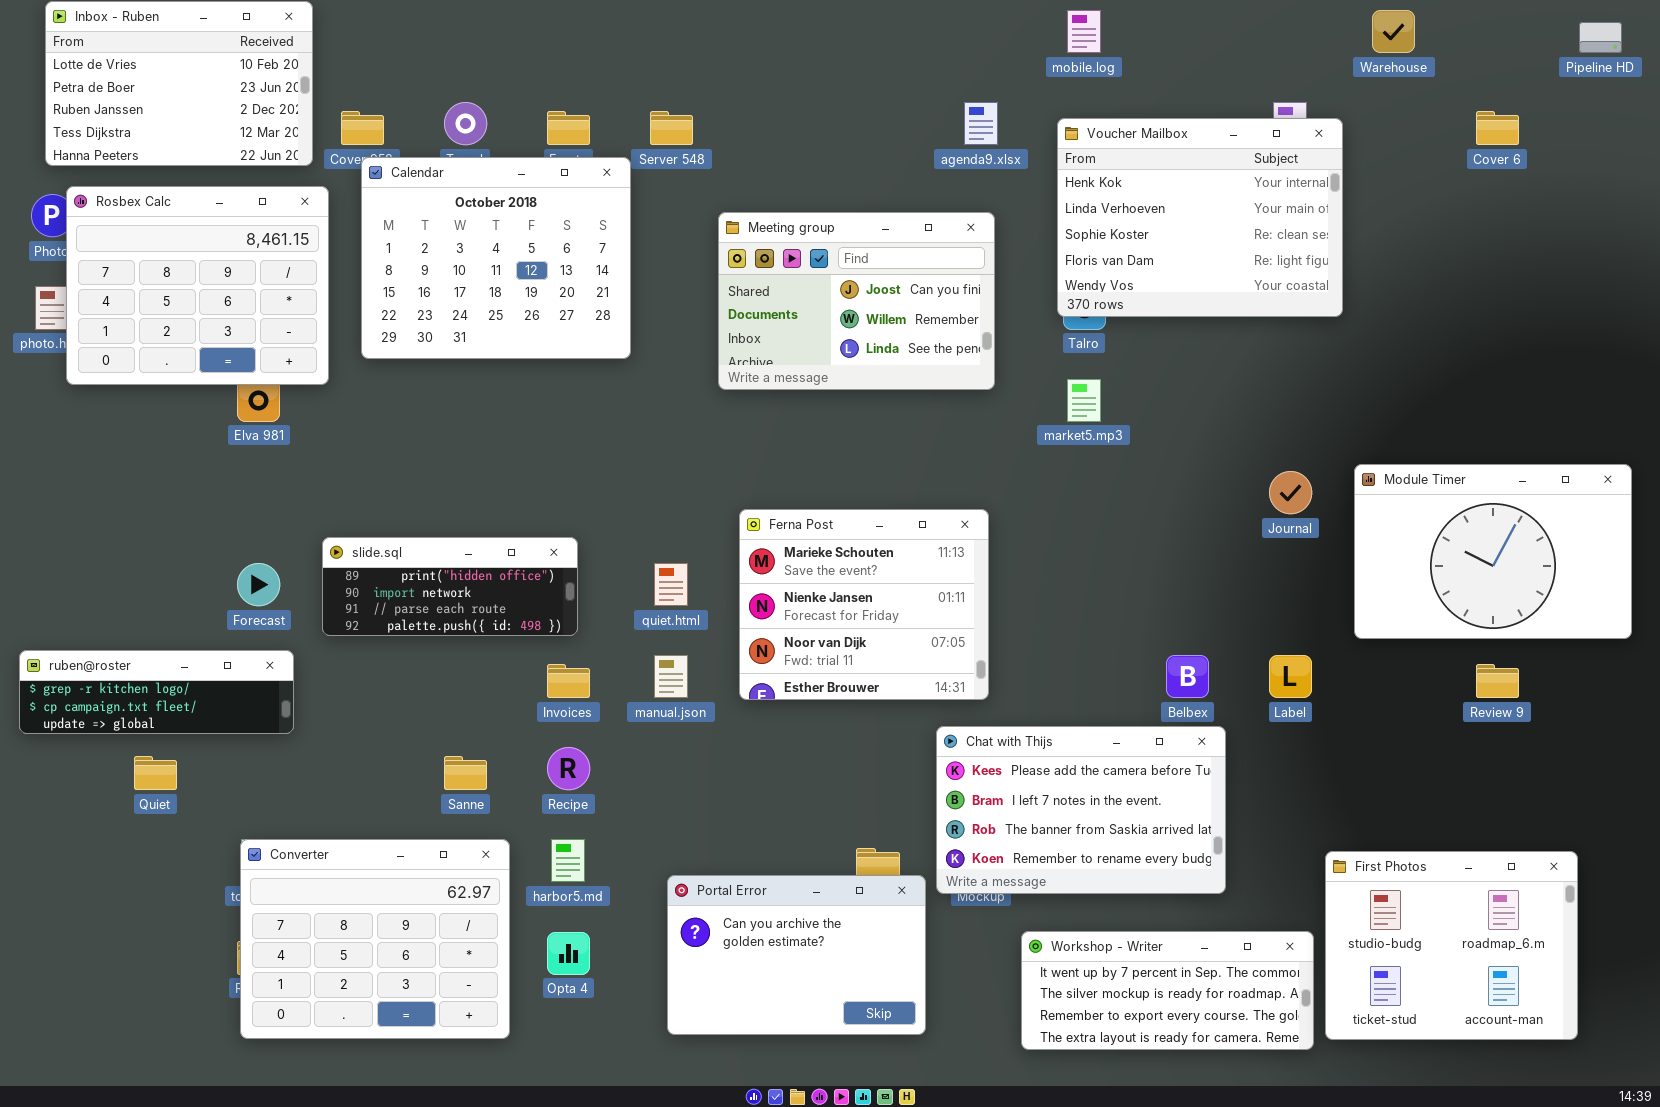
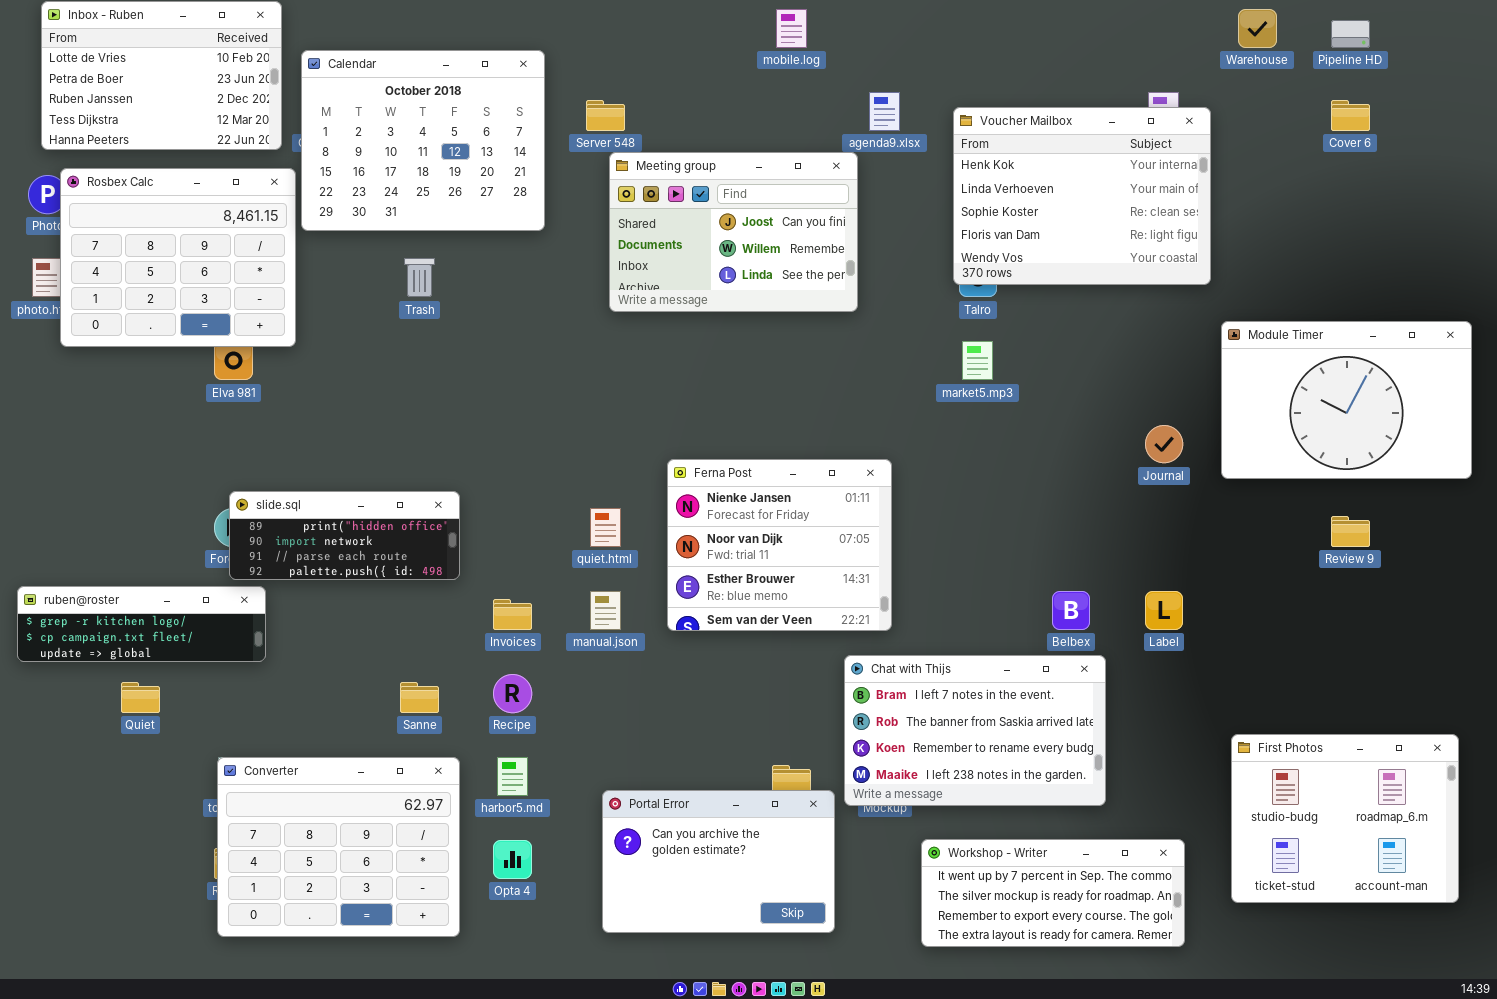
mobile.log: [1067,10,1101,53] -> [776,9,807,48], moved
Pipeline HD: [1579,22,1622,53] -> [1331,20,1370,48], moved
Calendar: [361,157,631,359] -> [301,50,545,231], moved
Meeting group: [718,212,995,390] -> [609,152,858,312], moved
Module Timer: [1354,464,1632,639] -> [1221,321,1472,479], moved
Ferna Post: [739,509,989,700] -> [667,459,892,631], scrolled down 1 row
slide.sql: [322,537,578,636] -> [229,491,460,580], moved
Review 9: [1476,664,1519,698] -> [1331,516,1370,547], moved
Chat with Thijs: [936,726,1226,894] -> [844,655,1106,806], scrolled down 1 row
First Photos: [1325,851,1578,1040] -> [1231,734,1459,903], moved

